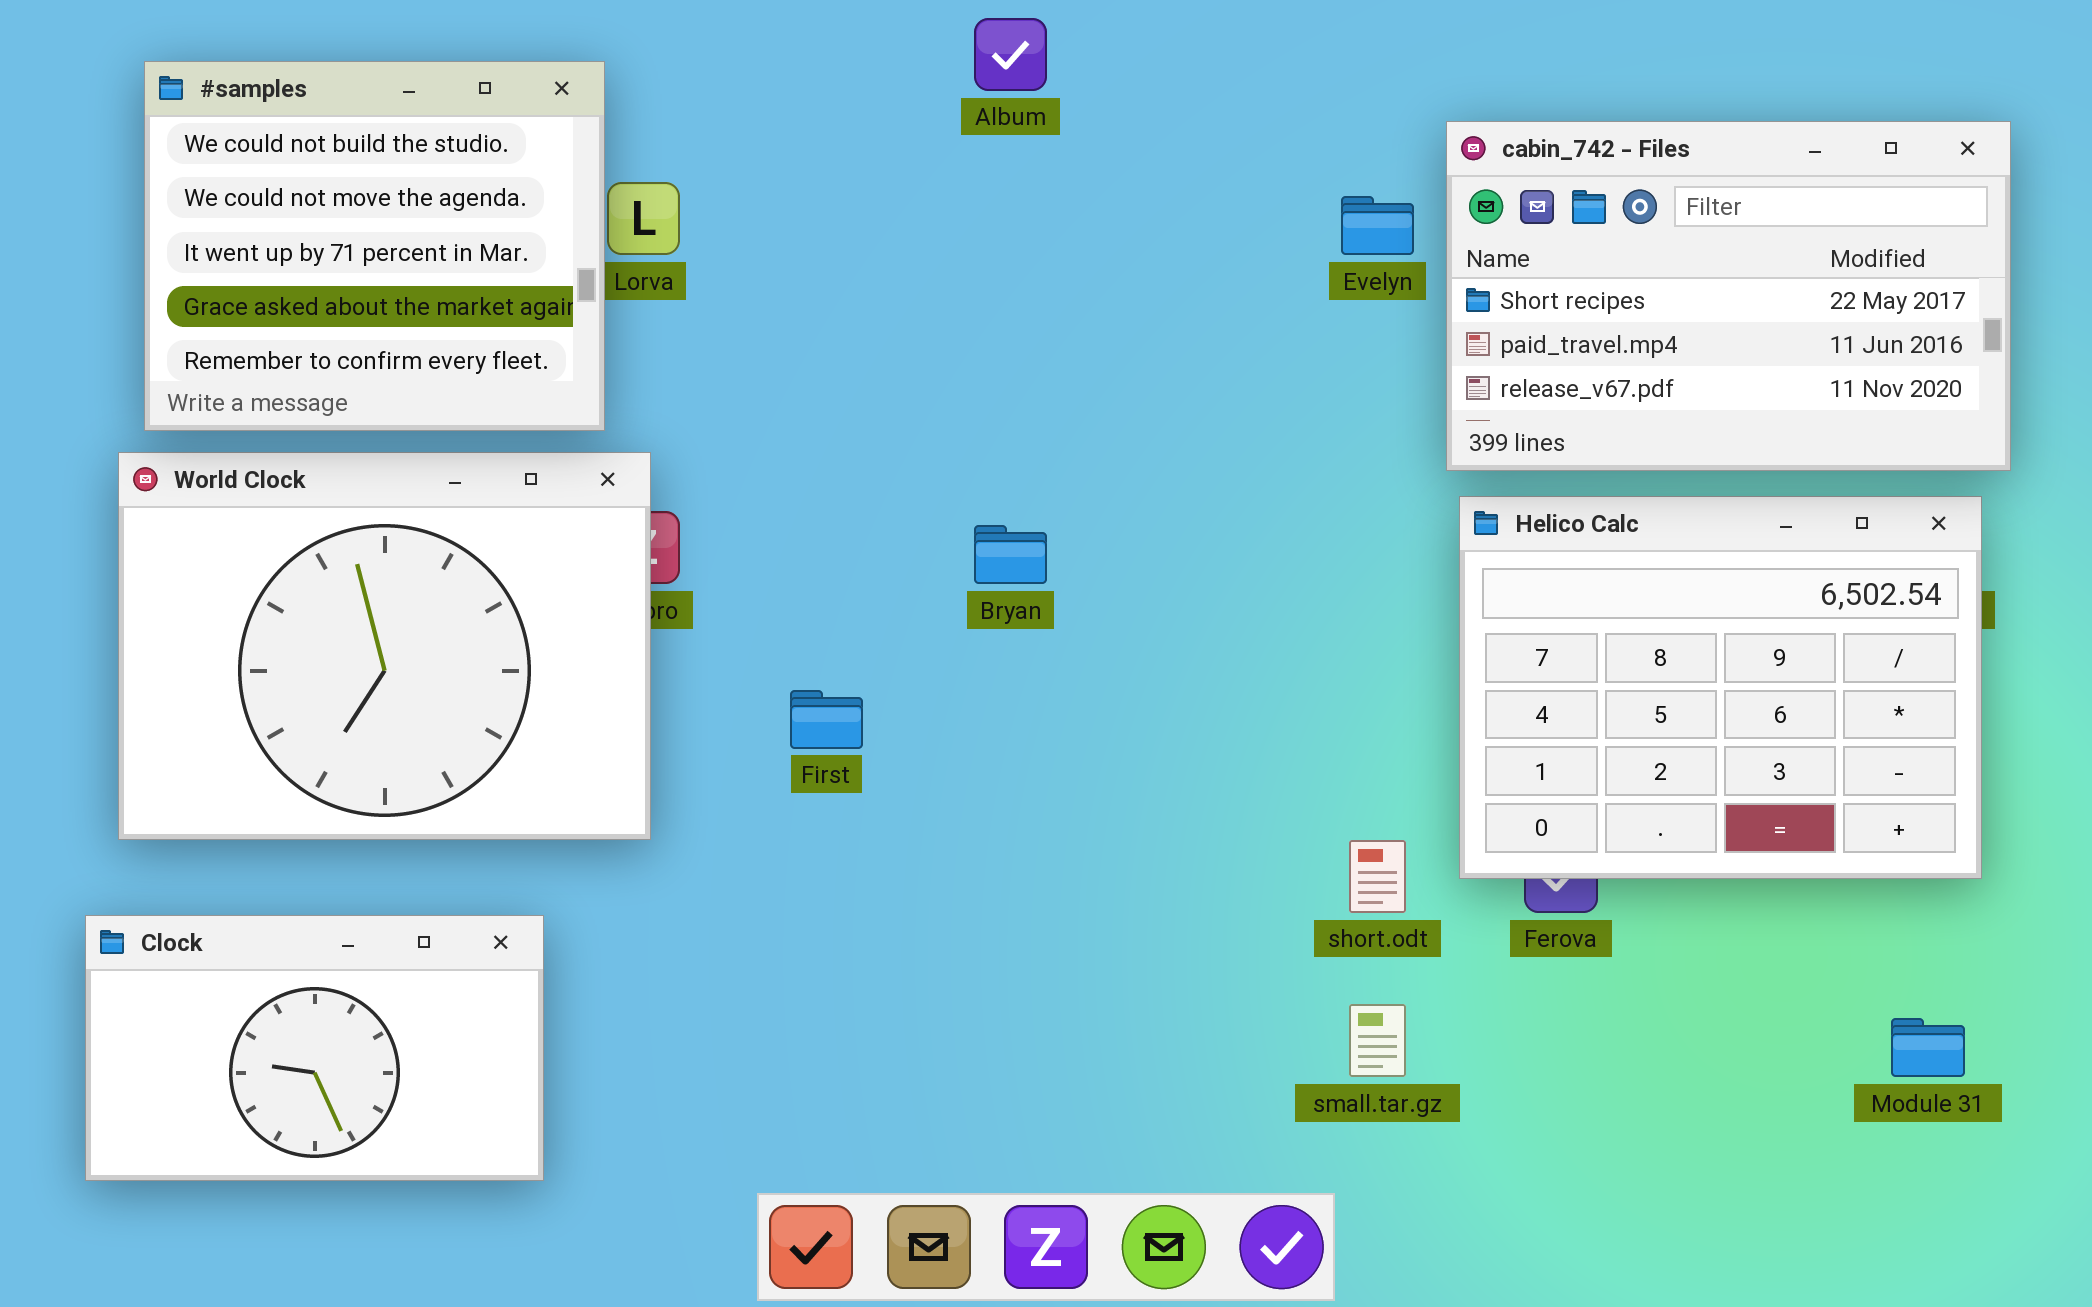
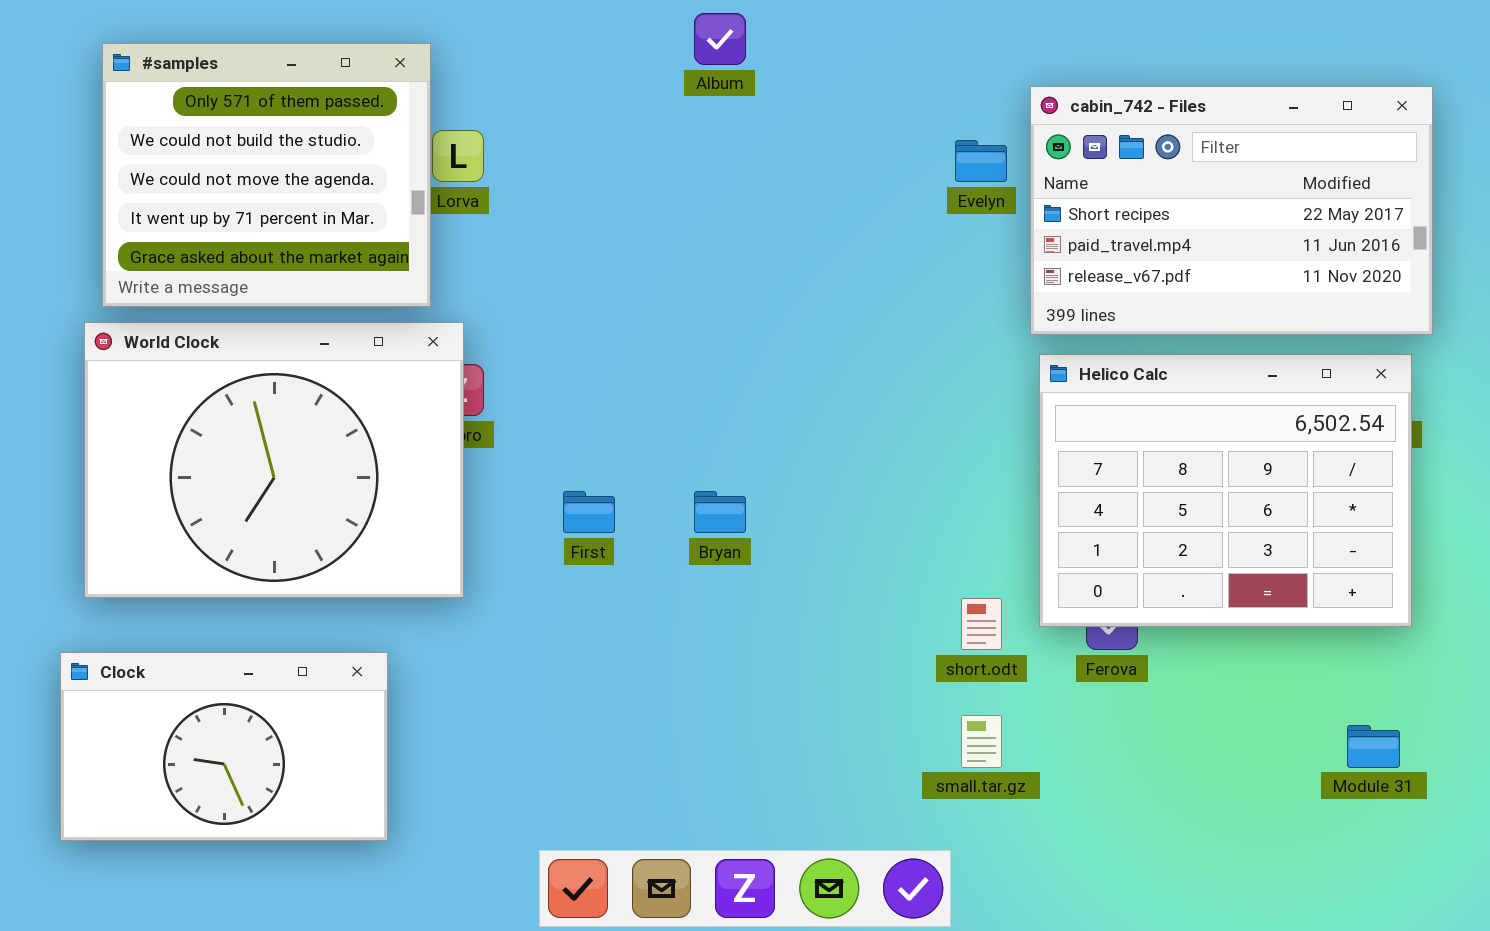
#samples: [144,61,605,431] -> [102,43,431,307], scrolled up 1 row
Bryan: [974,525,1047,584] -> [694,491,746,533], moved

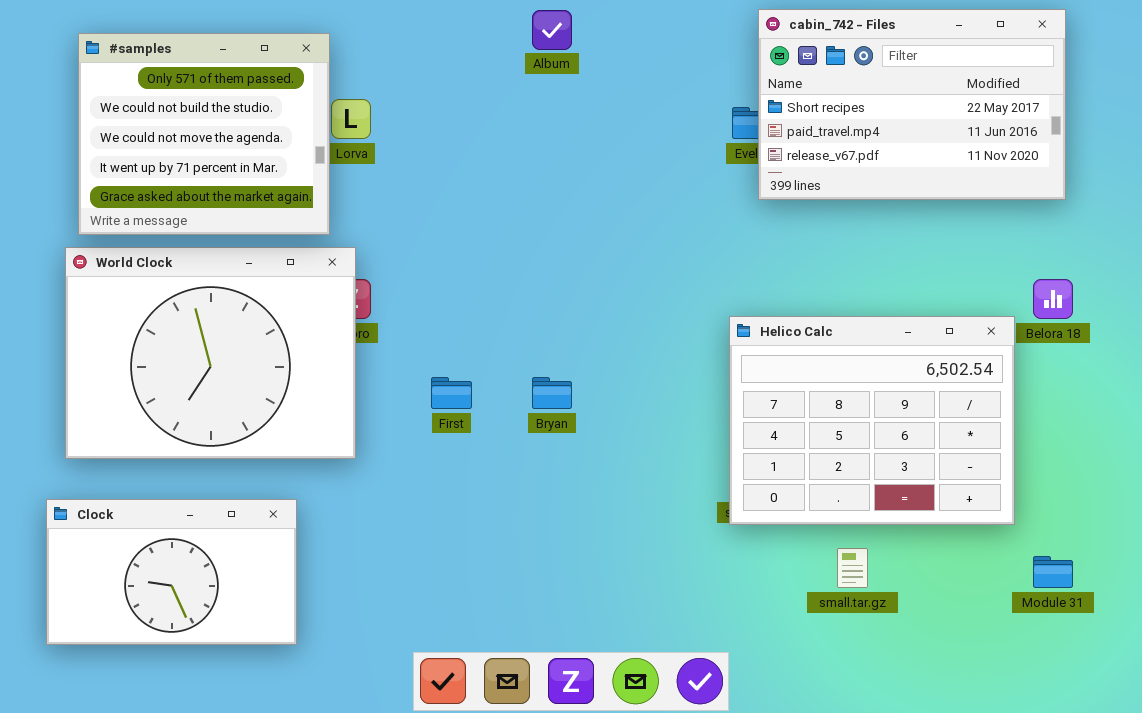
cabin_742 - Files: [1030,86,1433,335] -> [758,9,1066,200], moved
Helico Calc: [1039,354,1412,627] -> [729,316,1015,525], moved
small.tar.gz: [961,715,1002,768] -> [837,548,868,588], moved

